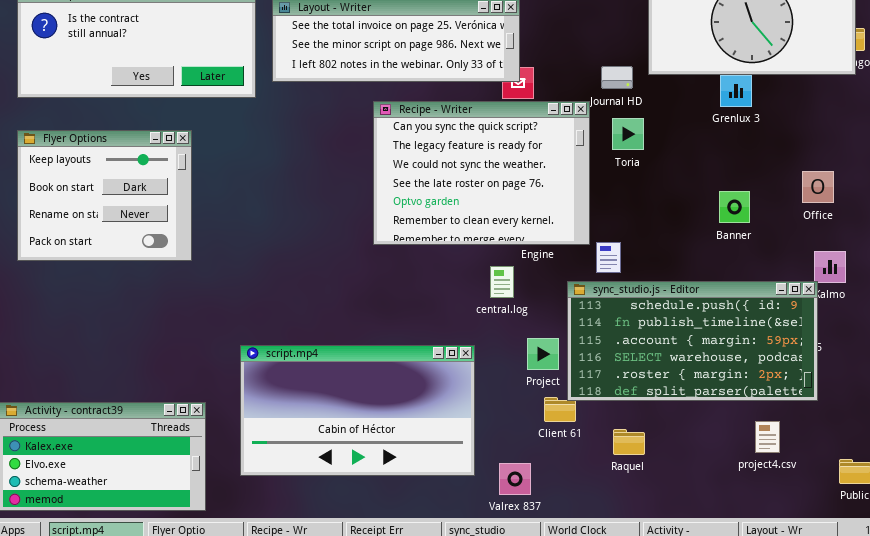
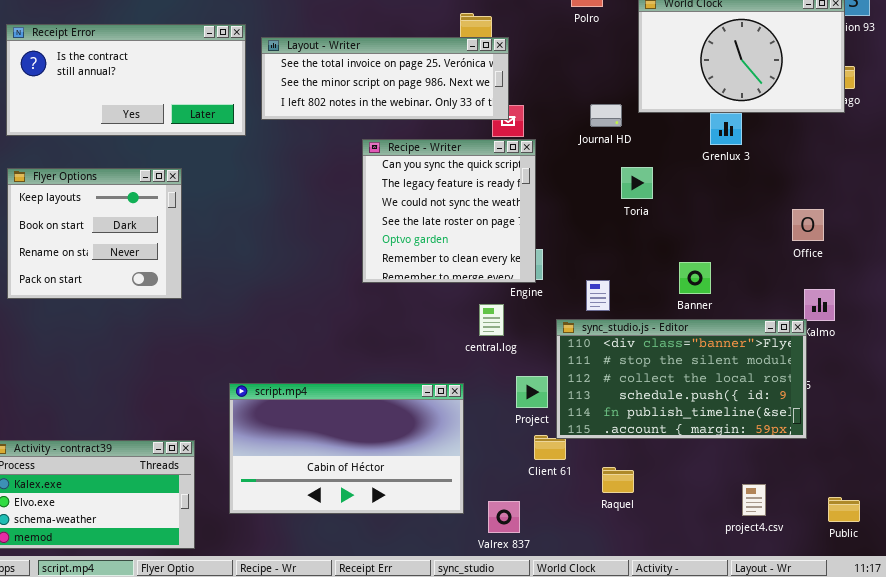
Recipe - Writer: [373,101,590,245] -> [362,139,536,283], resized
Toria: [612,118,644,150] -> [621,167,653,199], moved
Banner: [719,191,750,223] -> [679,262,711,294], moved
sync_studio.js - Editor: [567,281,818,401] -> [556,319,807,439], scrolled up 3 rows
project4.csv: [755,421,780,453] -> [742,484,766,516], moved

